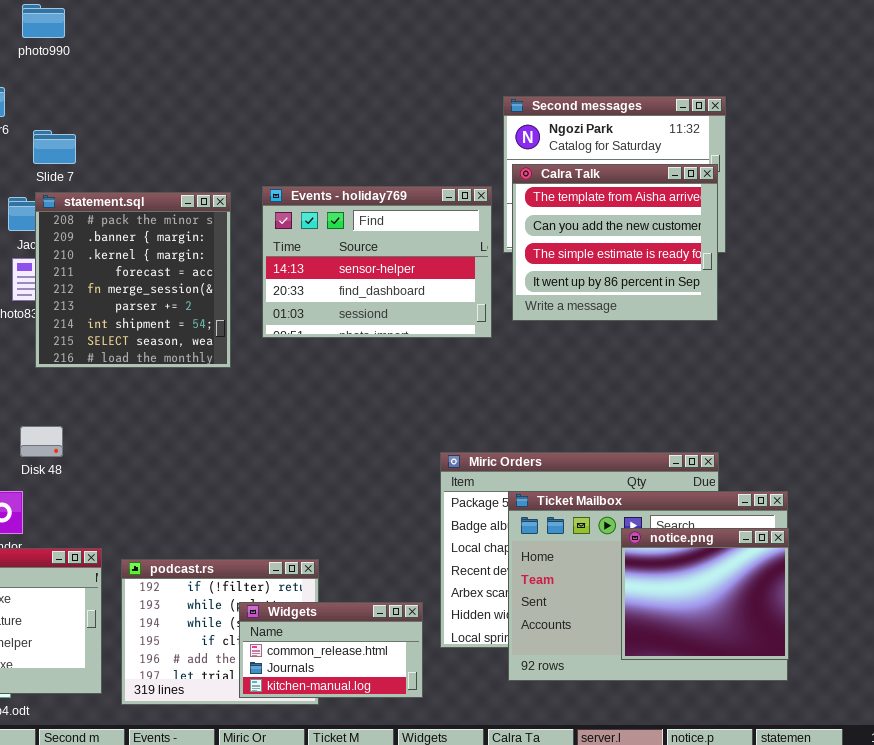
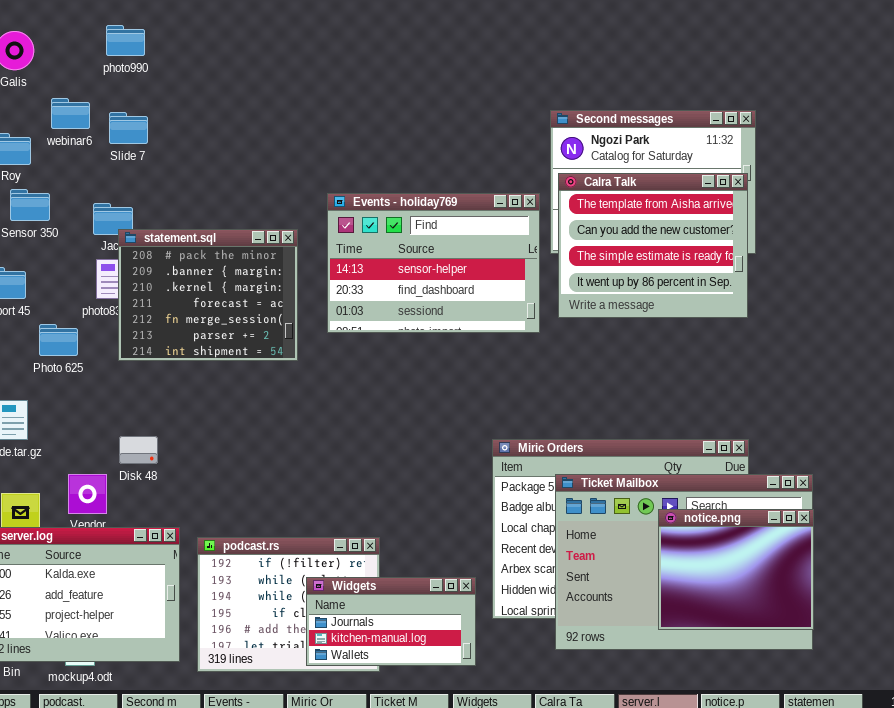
Slide 7: [33,130,76,164] -> [109,112,148,144], moved
statement.sql: [35,192,231,368] -> [118,229,298,361], resized
Disk 48: [20,426,63,457] -> [119,436,158,464], moved
Widgets: [239,602,423,698] -> [306,577,476,666], scrolled down 1 row

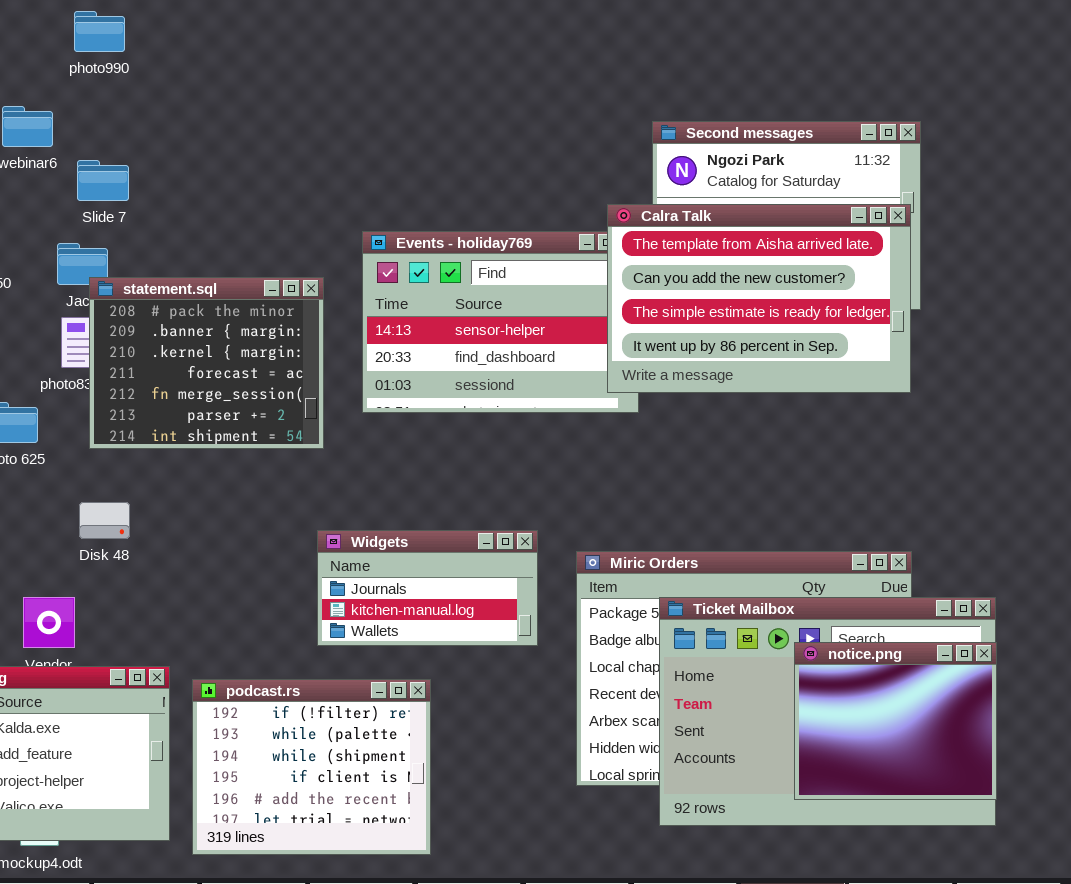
Slide 7: [109,112,148,144] -> [77,160,129,201], moved
Calra Talk: [558,173,748,318] -> [607,204,911,393], resized
Disk 48: [119,436,158,464] -> [79,502,130,539], moved
Widgets: [306,577,476,666] -> [317,530,538,646], moved

